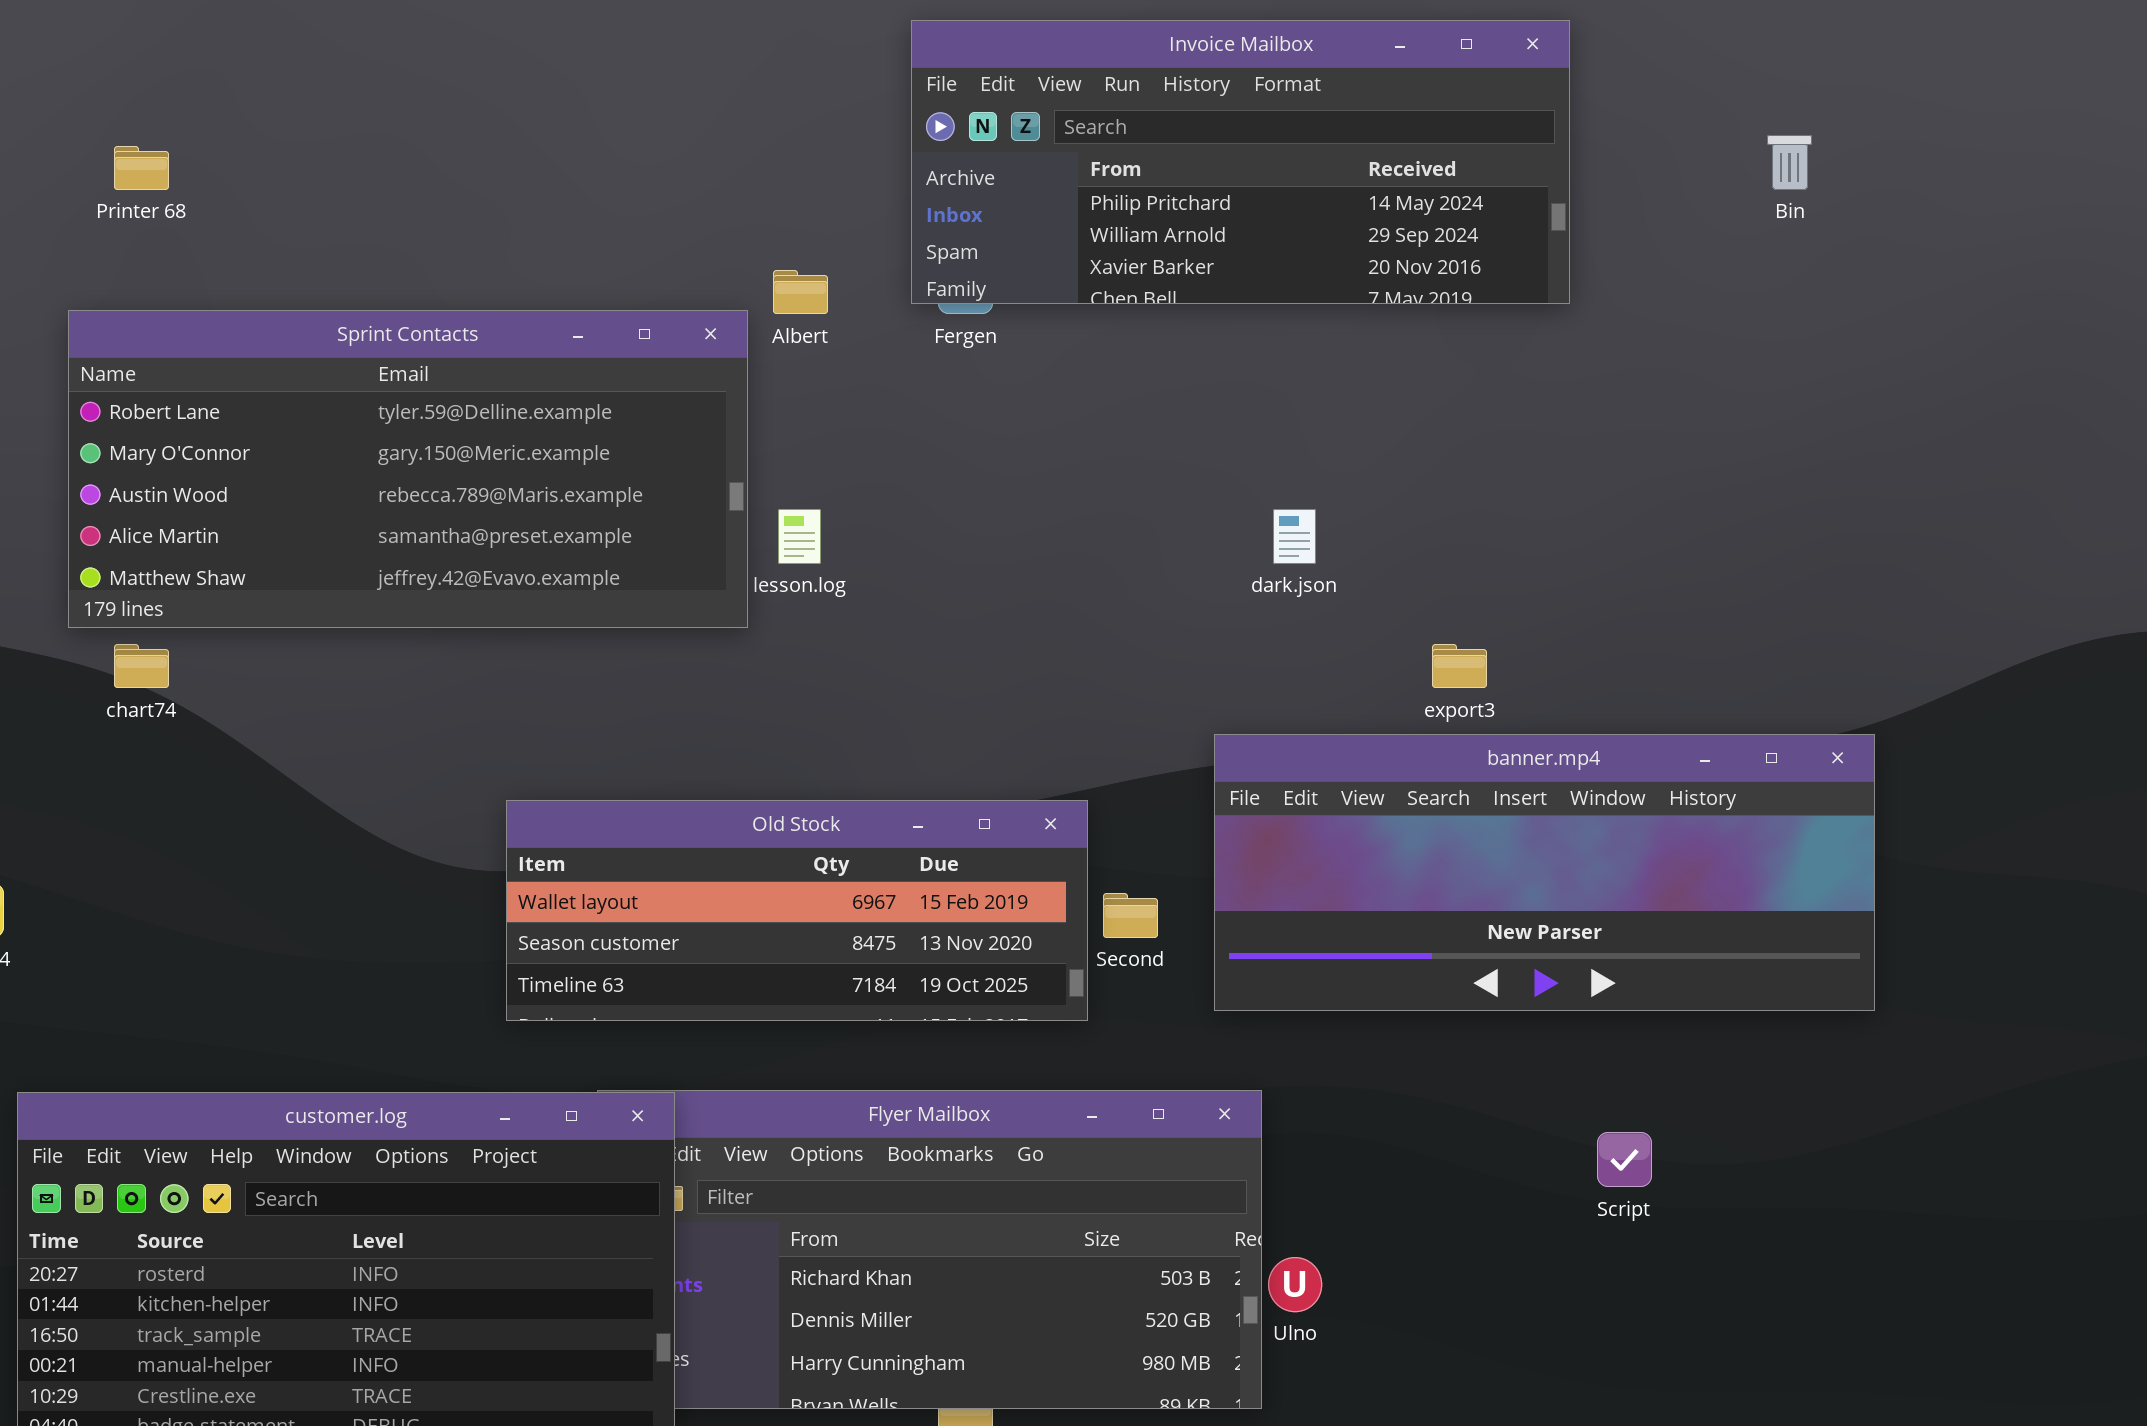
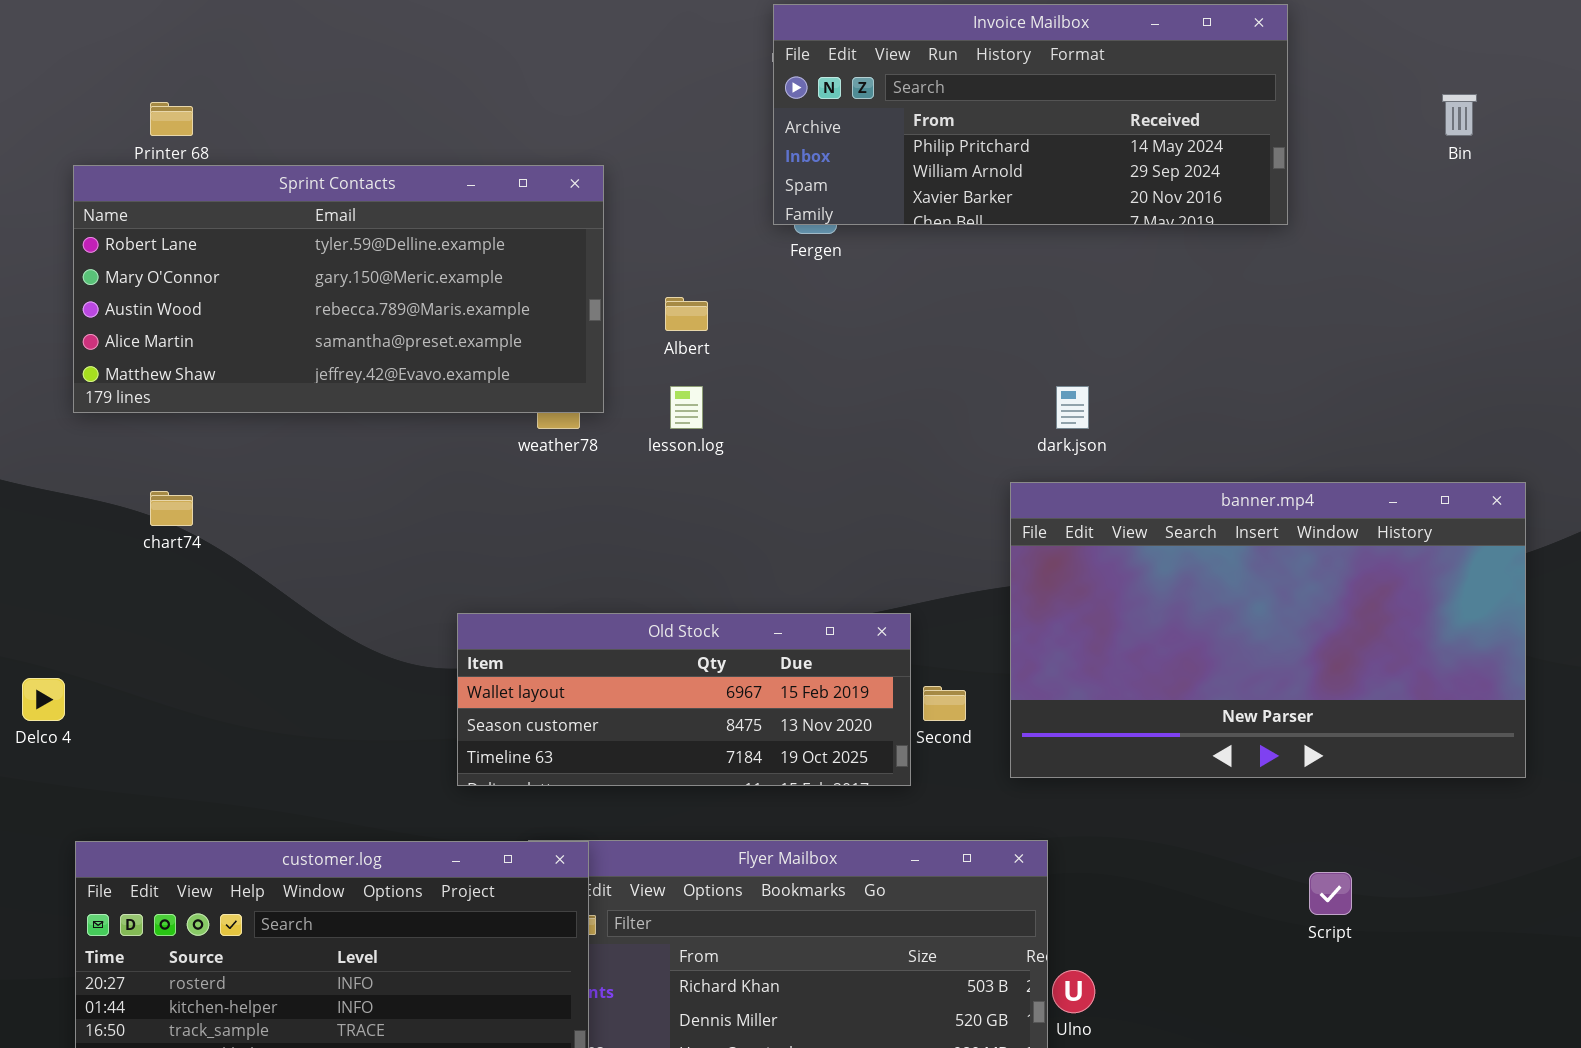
Albert: [773,270,828,314] -> [665,297,708,331], moved
Sprint Contacts: [68,310,748,628] -> [73,165,604,413], moved
banner.mp4: [1214,734,1875,1011] -> [1010,482,1526,778], resized

